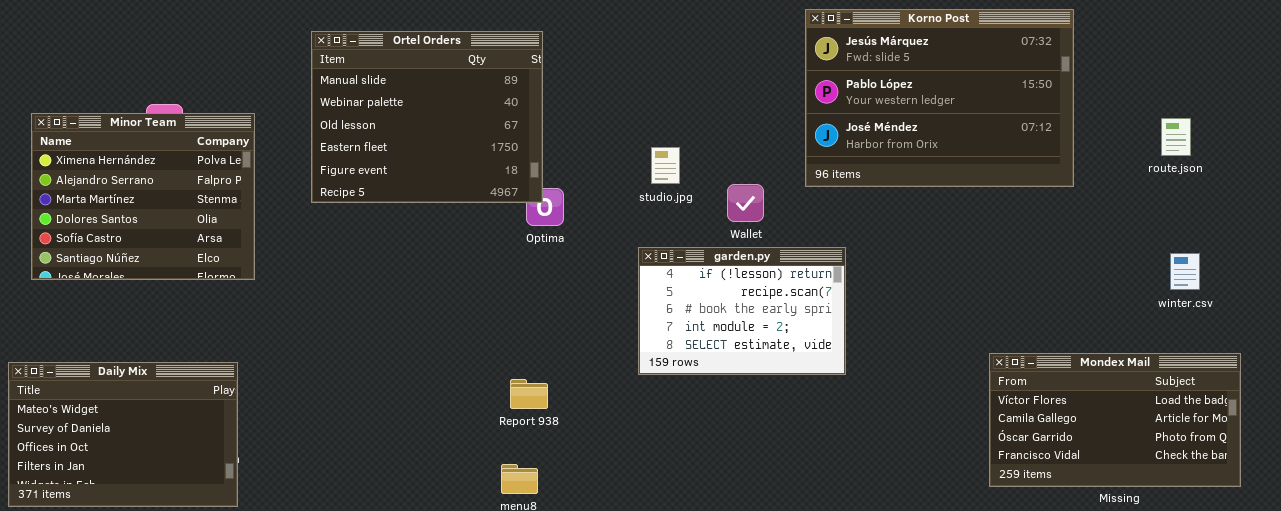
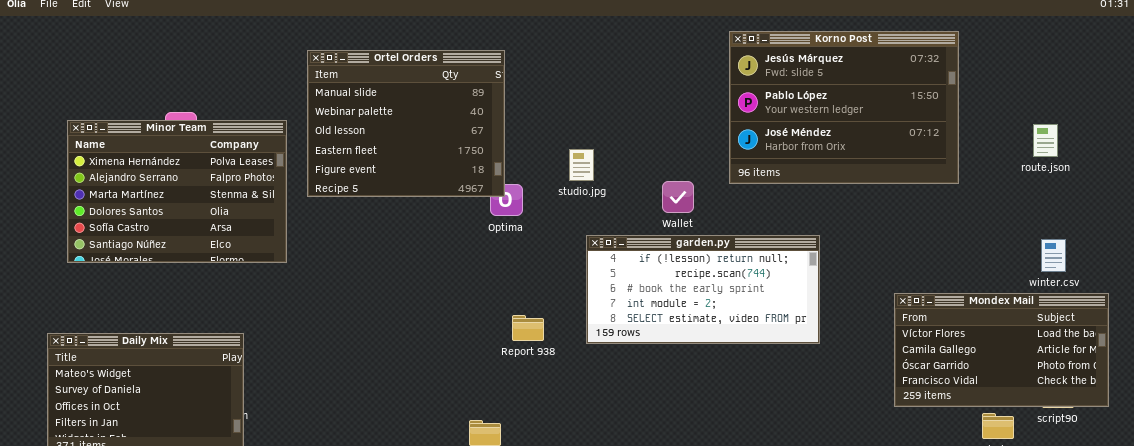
Minor Team: [31,113,255,280] -> [67,120,287,263], resized
studio.jpg: [651,147,680,184] -> [569,149,594,181], moved
garden.py: [638,247,846,375] -> [586,235,820,344], resized
Mondex Mail: [989,353,1241,487] -> [894,293,1109,407], moved
Report 938: [510,379,548,409] -> [512,315,544,341], moved

